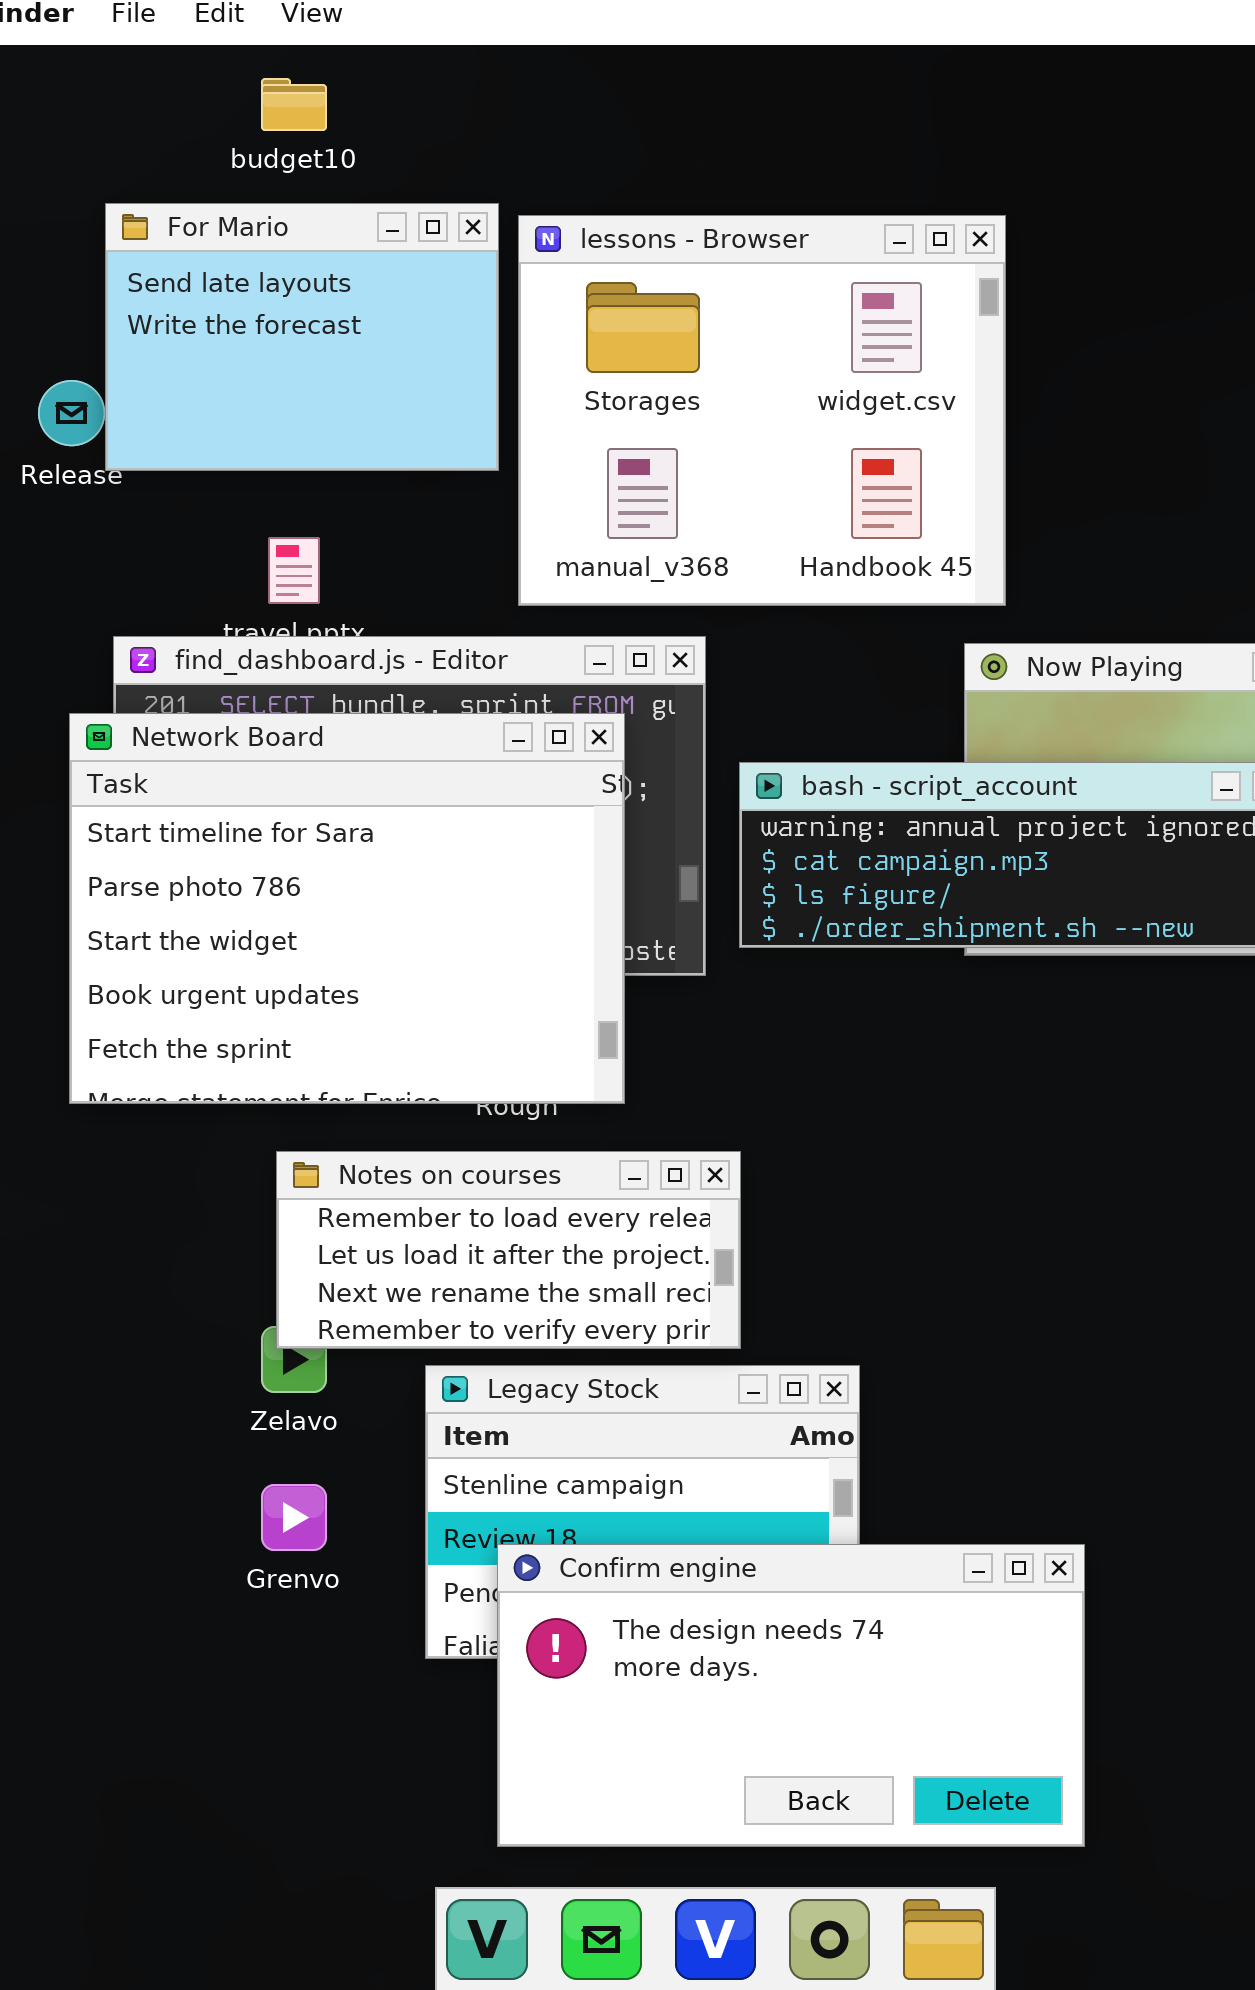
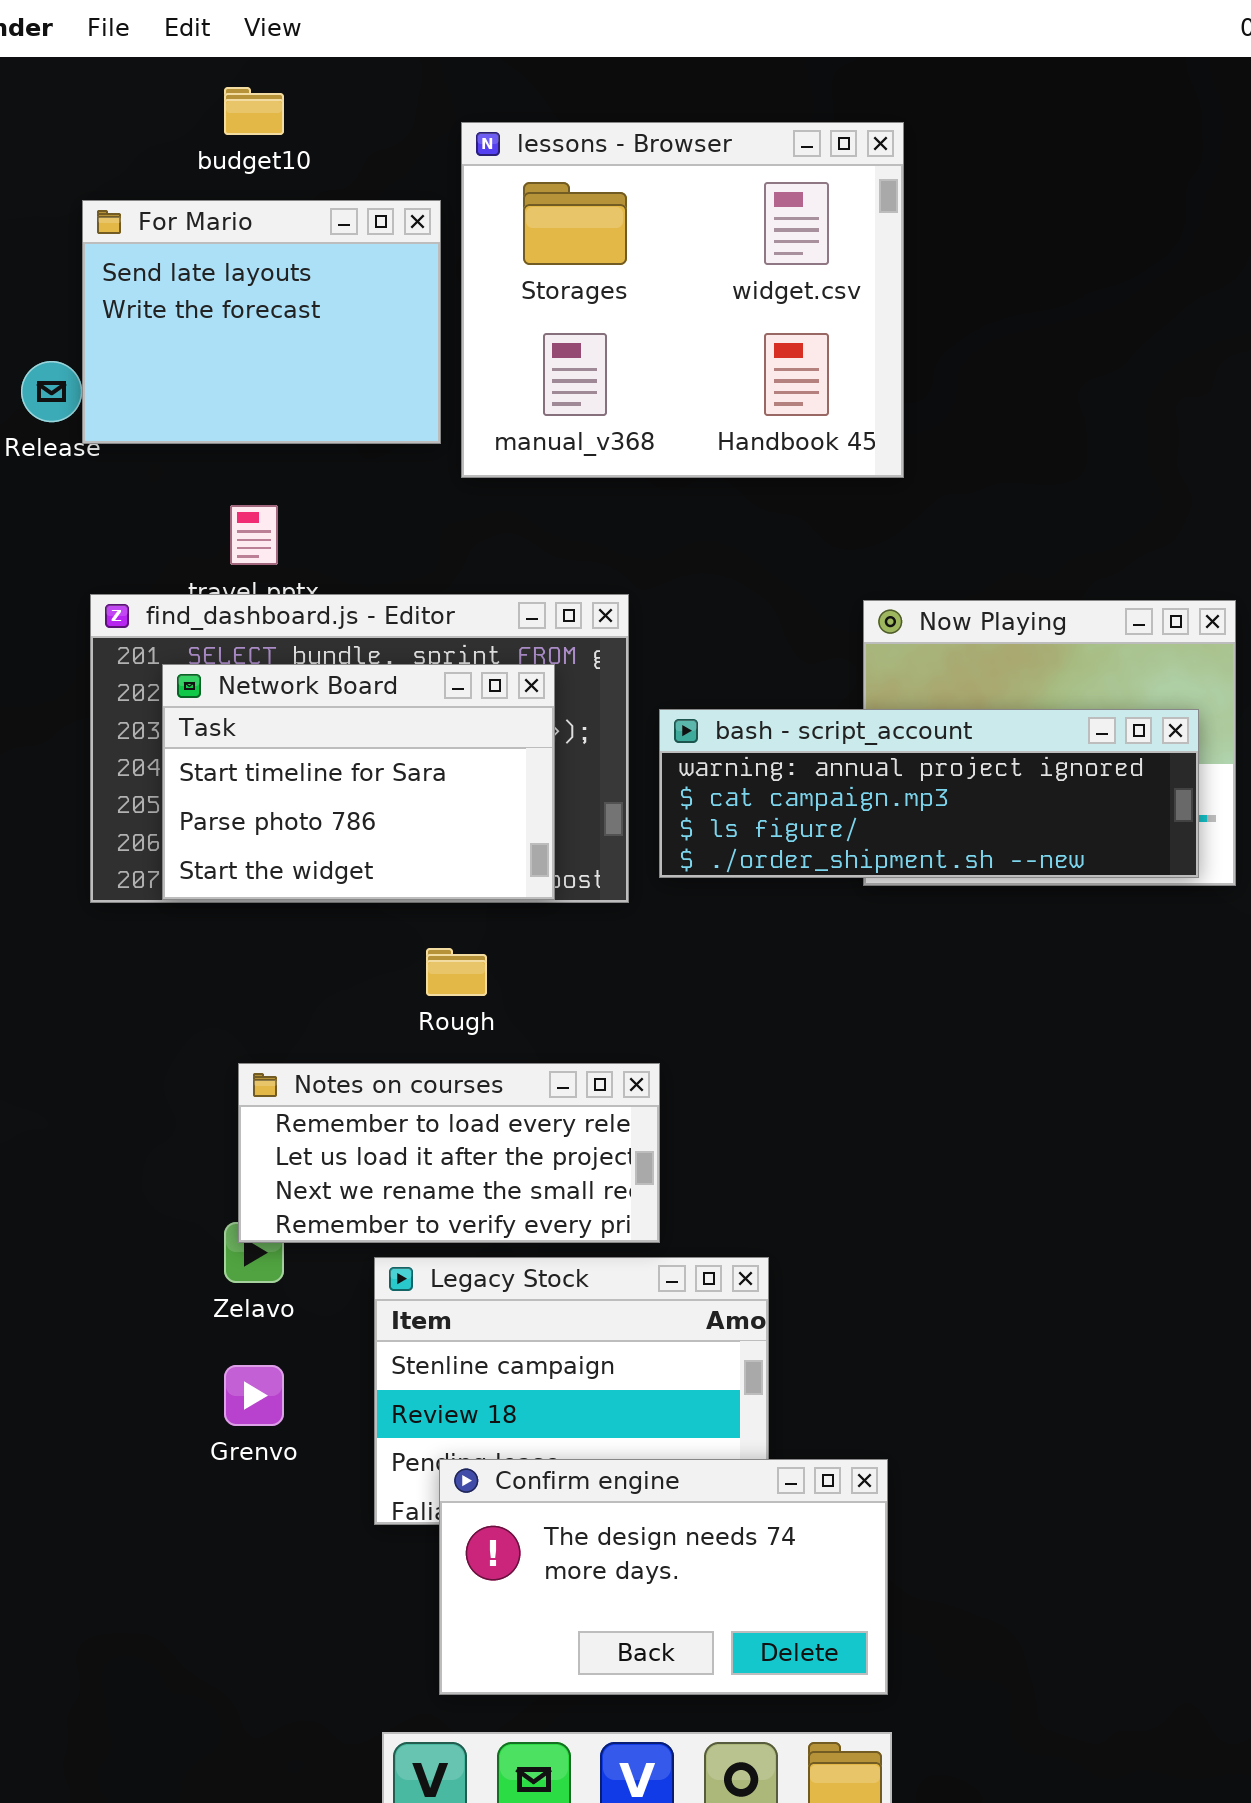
lessons - Browser: [518,215,1006,606] -> [461,122,904,478], moved
Network Board: [69,713,625,1104] -> [162,664,555,900], resized
Confirm engine: [497,1544,1085,1847] -> [439,1459,888,1695], resized

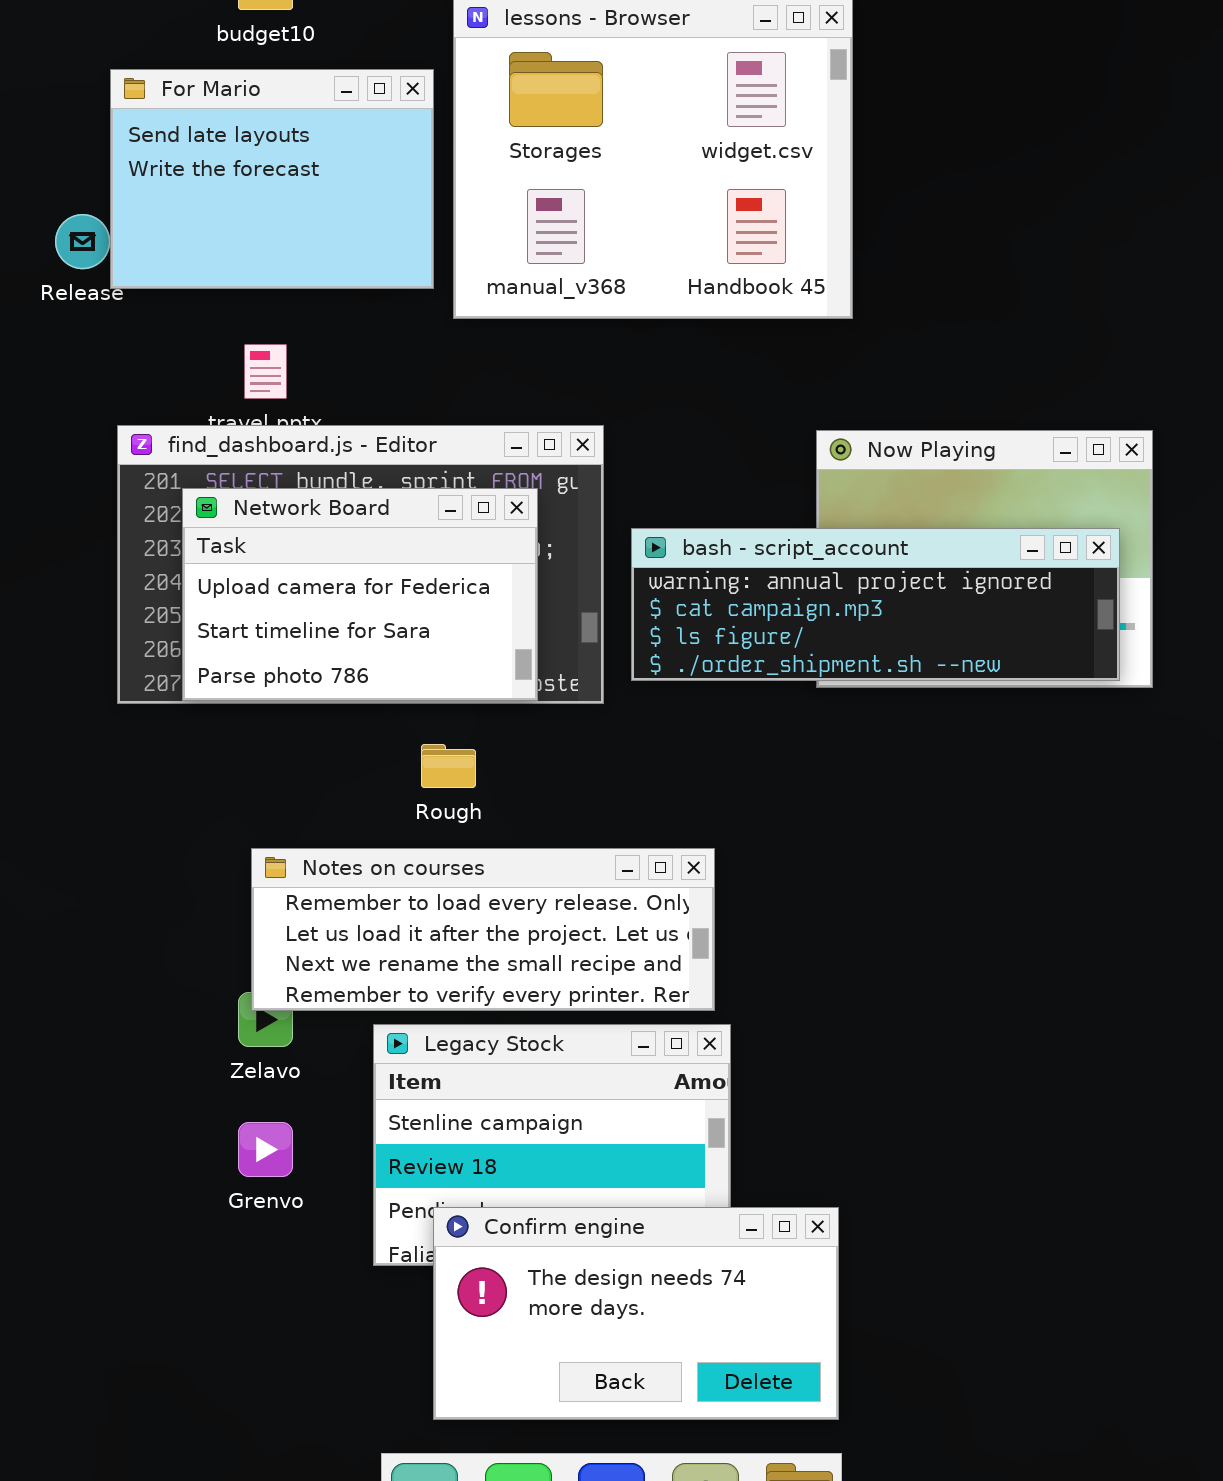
Network Board: [162,664,555,900] -> [182,488,538,701], scrolled up 1 row
Notes on courses: [238,1063,660,1243] -> [251,848,715,1011], resized

